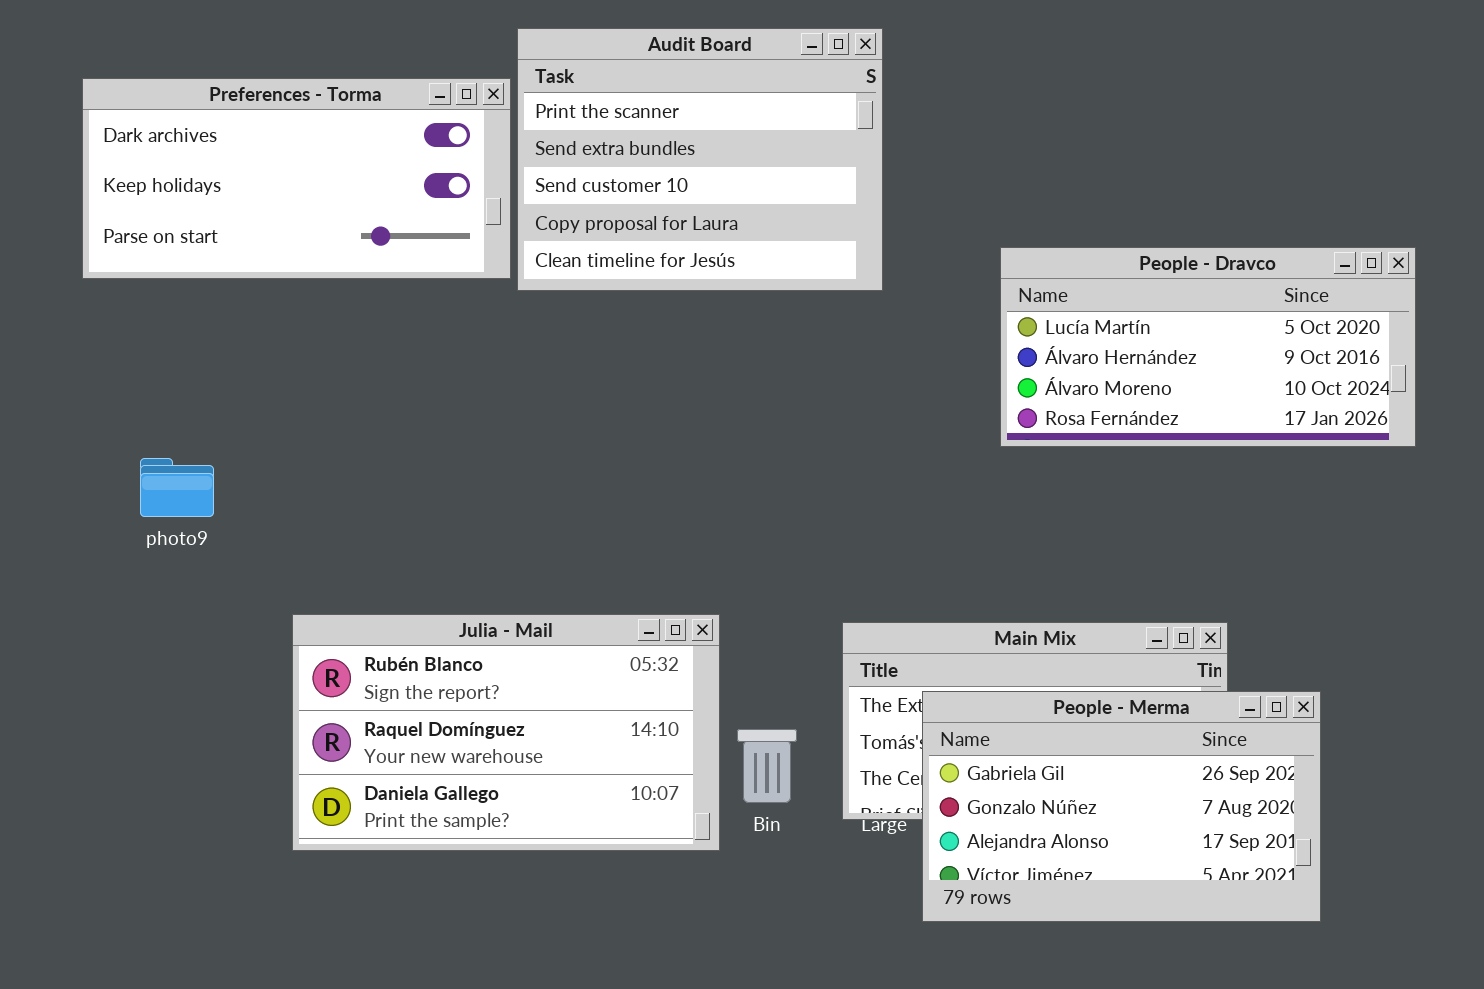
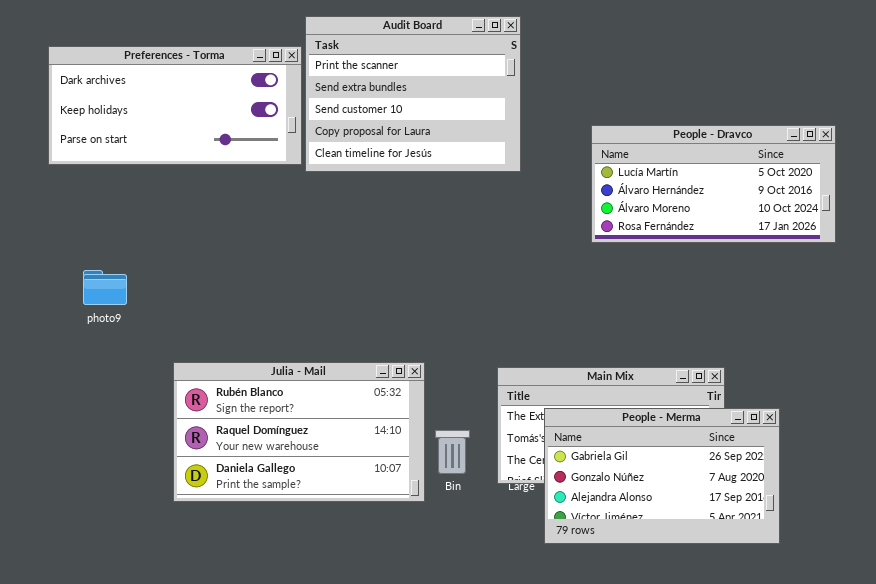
People - Dravco: [1000,247,1416,447] -> [591,125,836,243], moved

